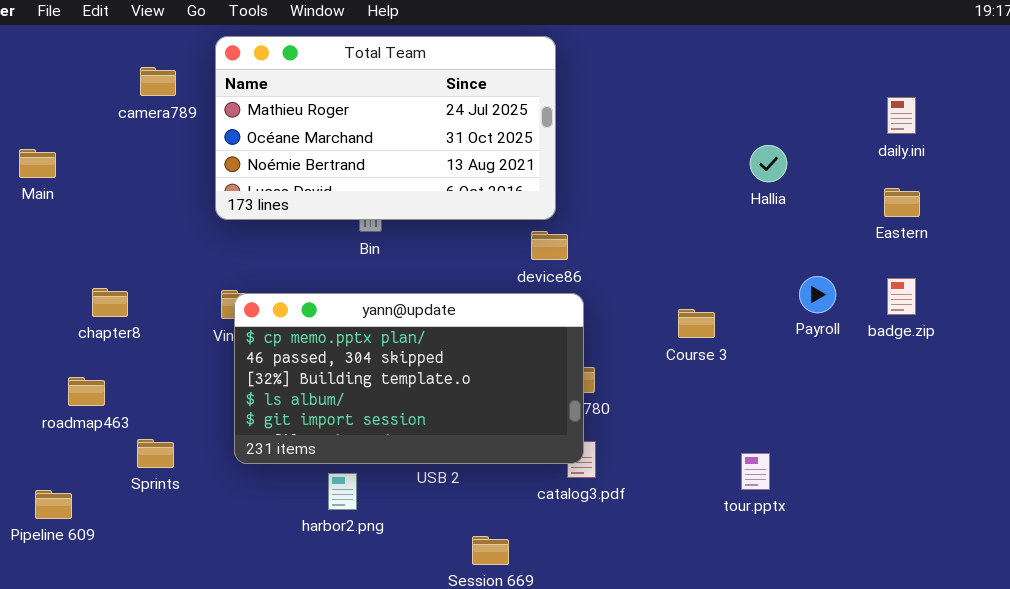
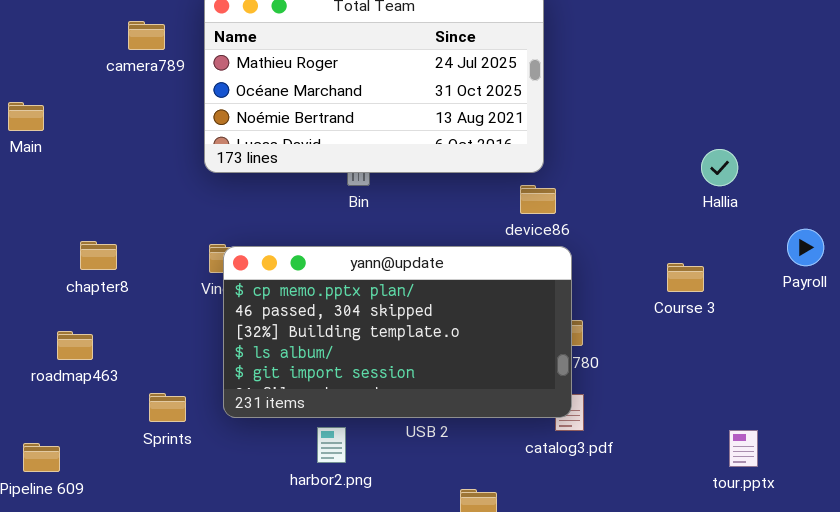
Hallia: [750,145,787,182] -> [701,149,738,186], moved
Sprints: [137,439,174,468] -> [149,393,186,422], moved
tour.pptx: [741,453,770,490] -> [729,430,758,467], moved

